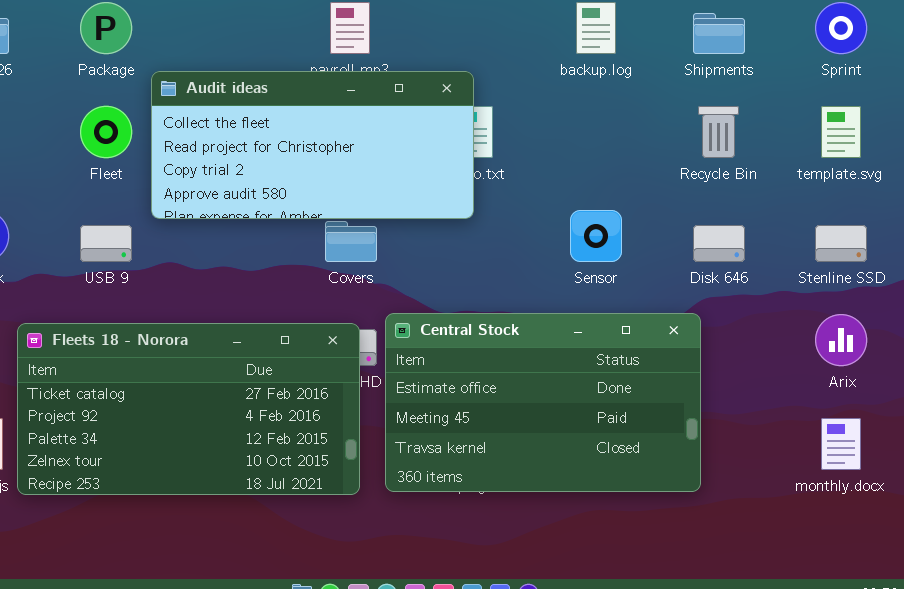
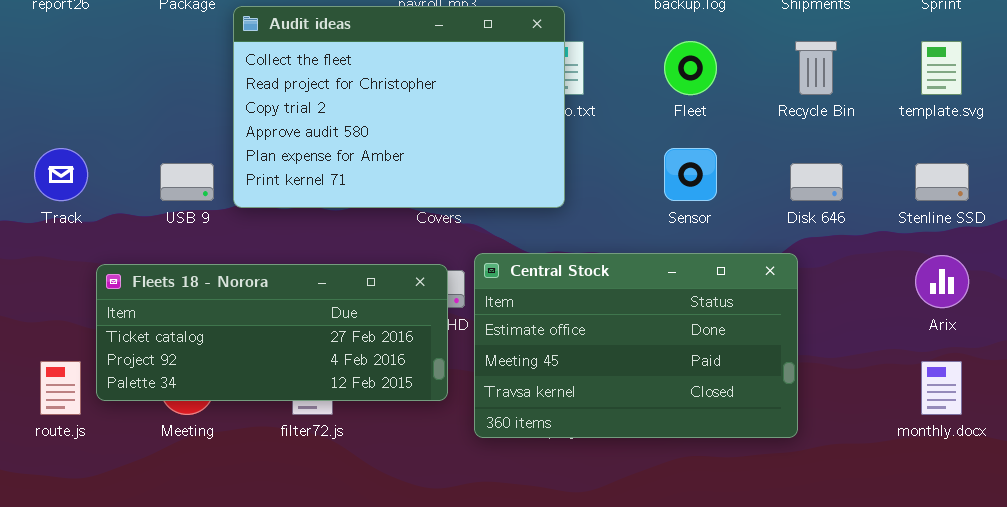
Audit ideas: [151,71,474,219] -> [233,6,565,208], resized
Fleet: [80,106,132,158] -> [664,41,717,95], moved
Fleets 18 - Norora: [17,323,360,495] -> [96,264,448,401], resized

